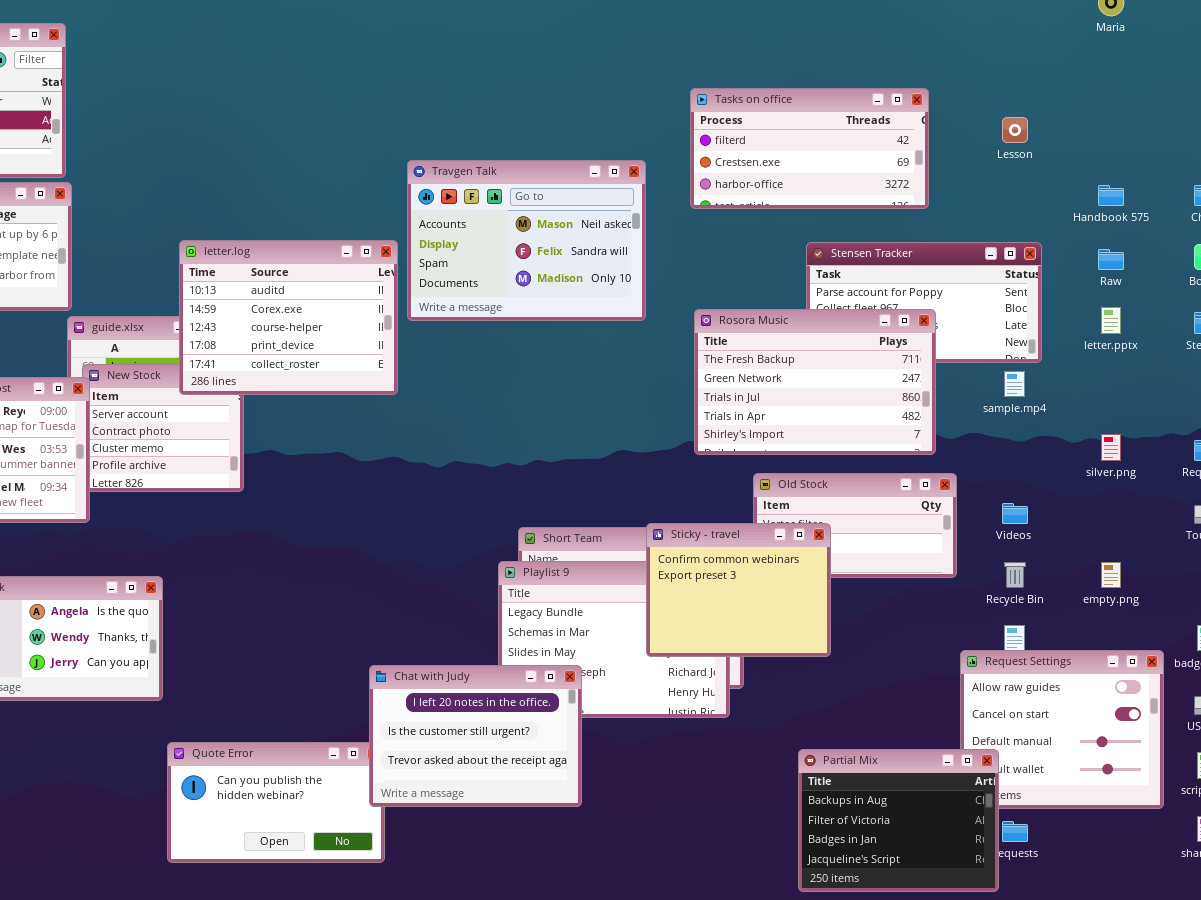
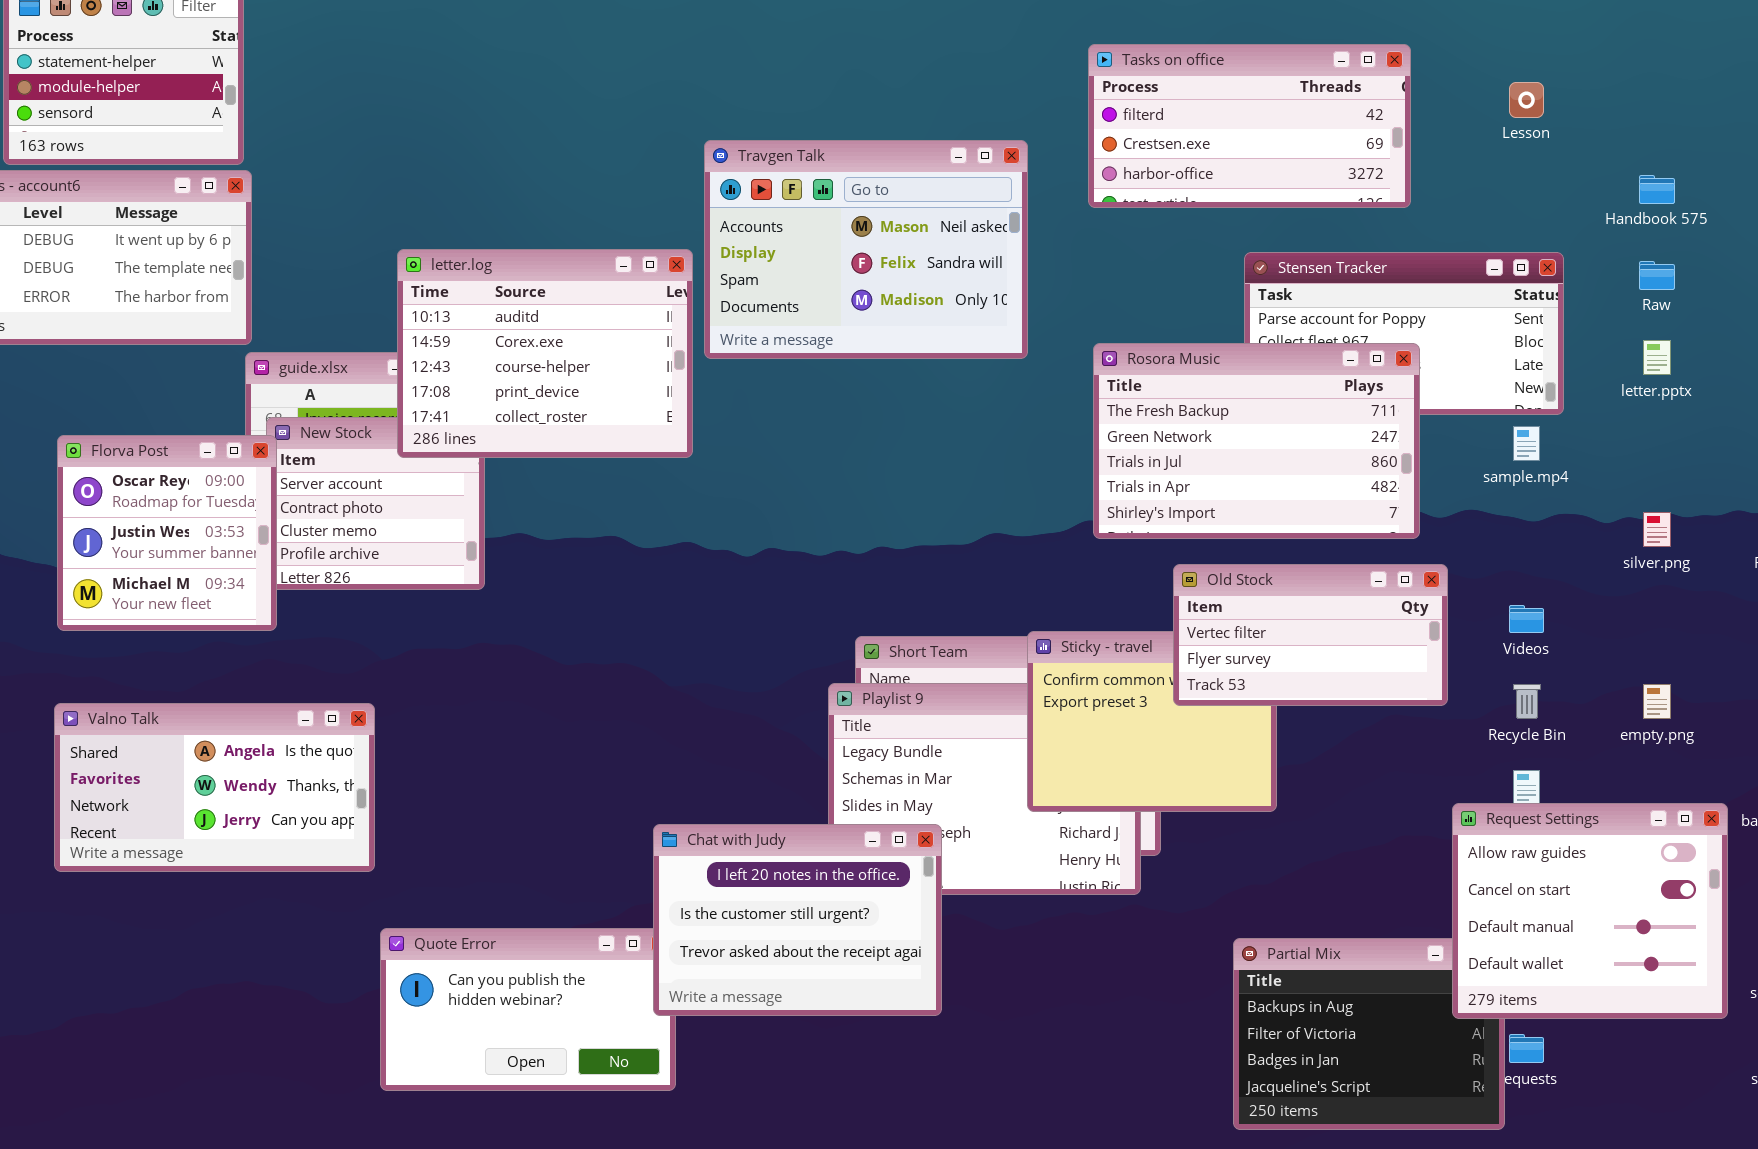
Old Stock: [753,473,957,578] -> [1173,564,1448,706], raised
Request Settings: [960,650,1164,809] -> [1452,803,1728,1019], raised

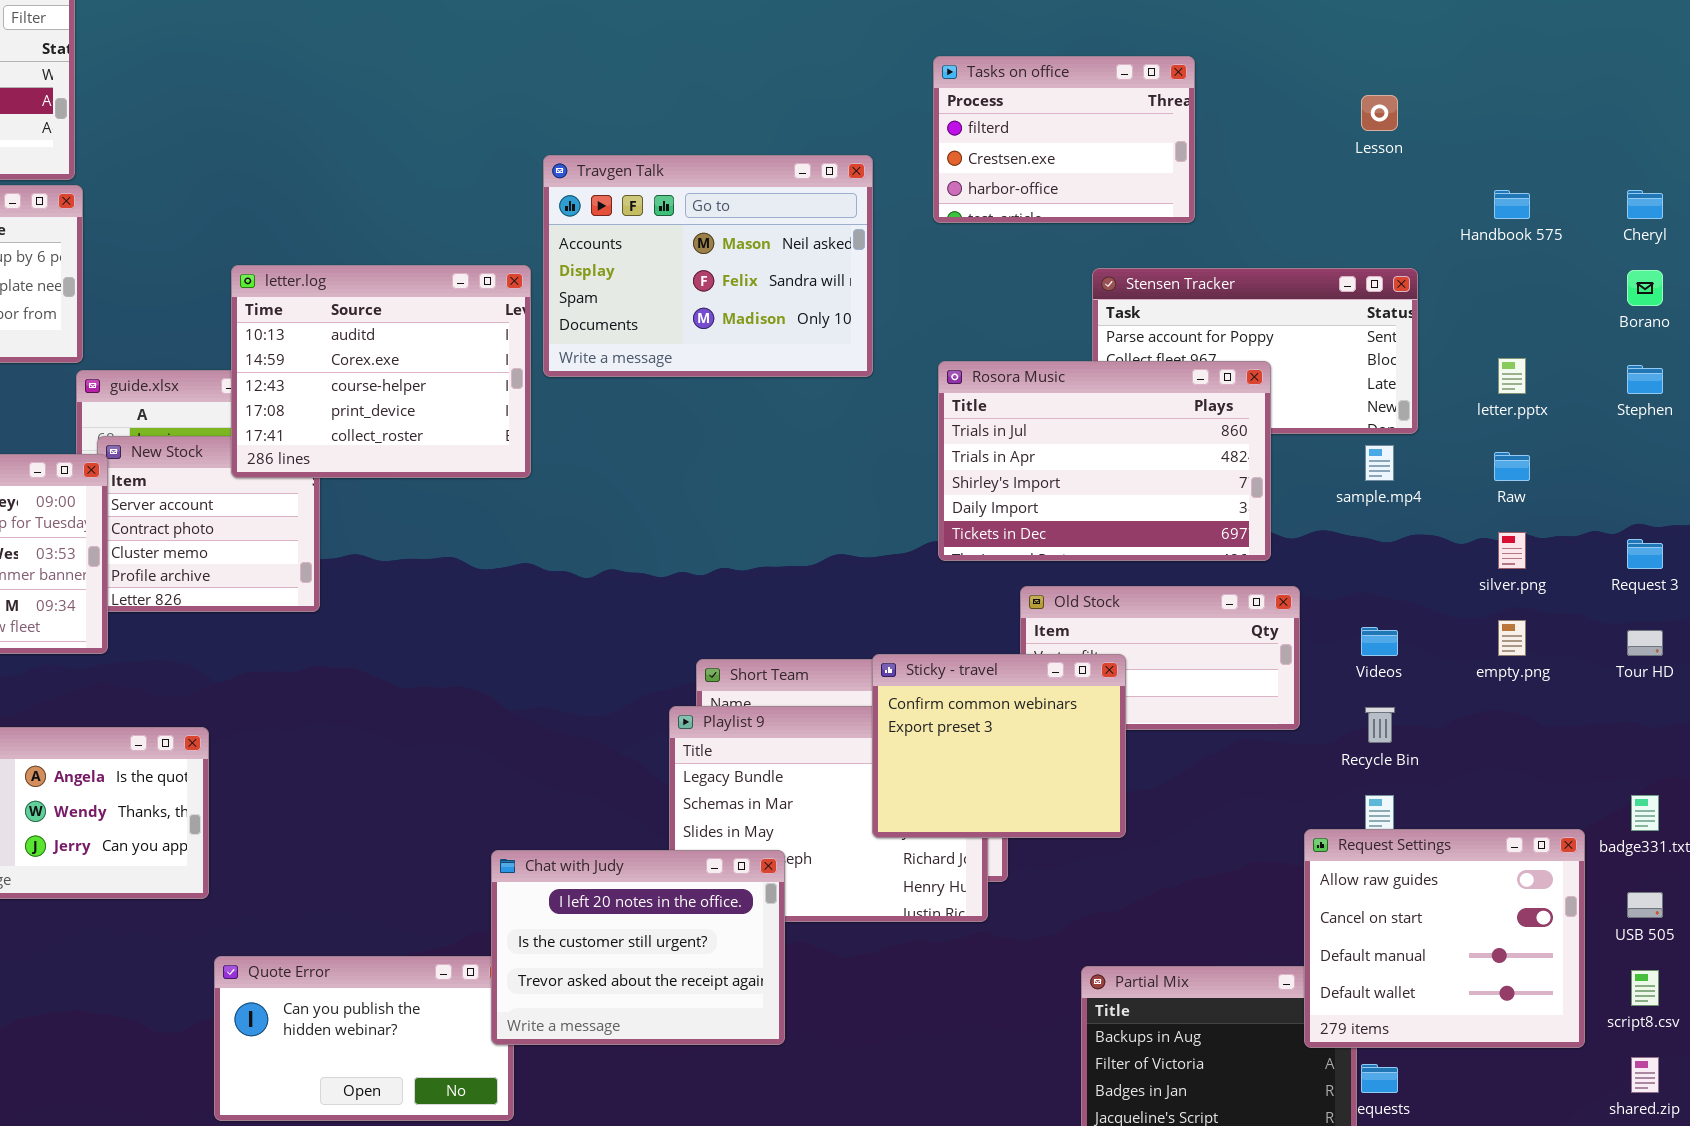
Tasks on office: [1088,44,1411,208] -> [933,56,1195,223], resized
Raw: [1639,261,1675,290] -> [1494,452,1530,481], moved
Rosora Music: [1093,343,1420,539] -> [938,361,1271,561], scrolled down 2 rows
Sticky - travel: [1027,631,1277,812] -> [872,654,1126,838], raised
empty.png: [1643,684,1671,719] -> [1498,620,1526,656], moved

